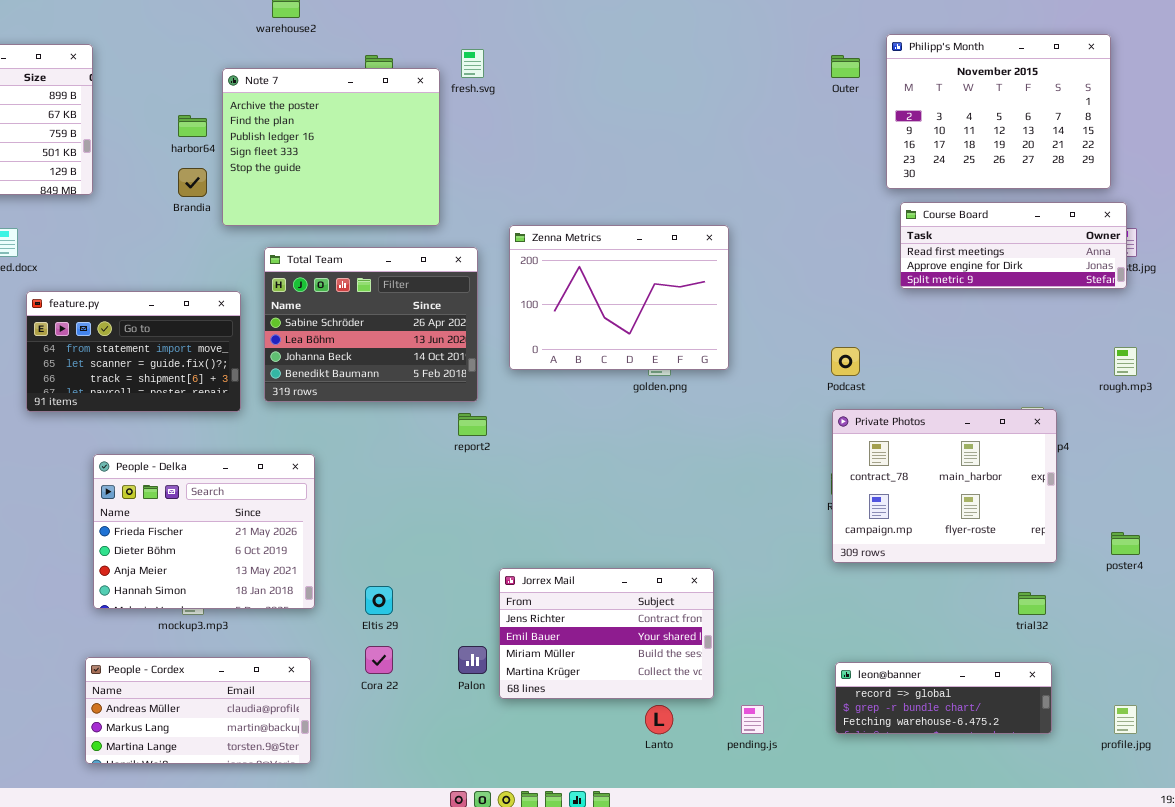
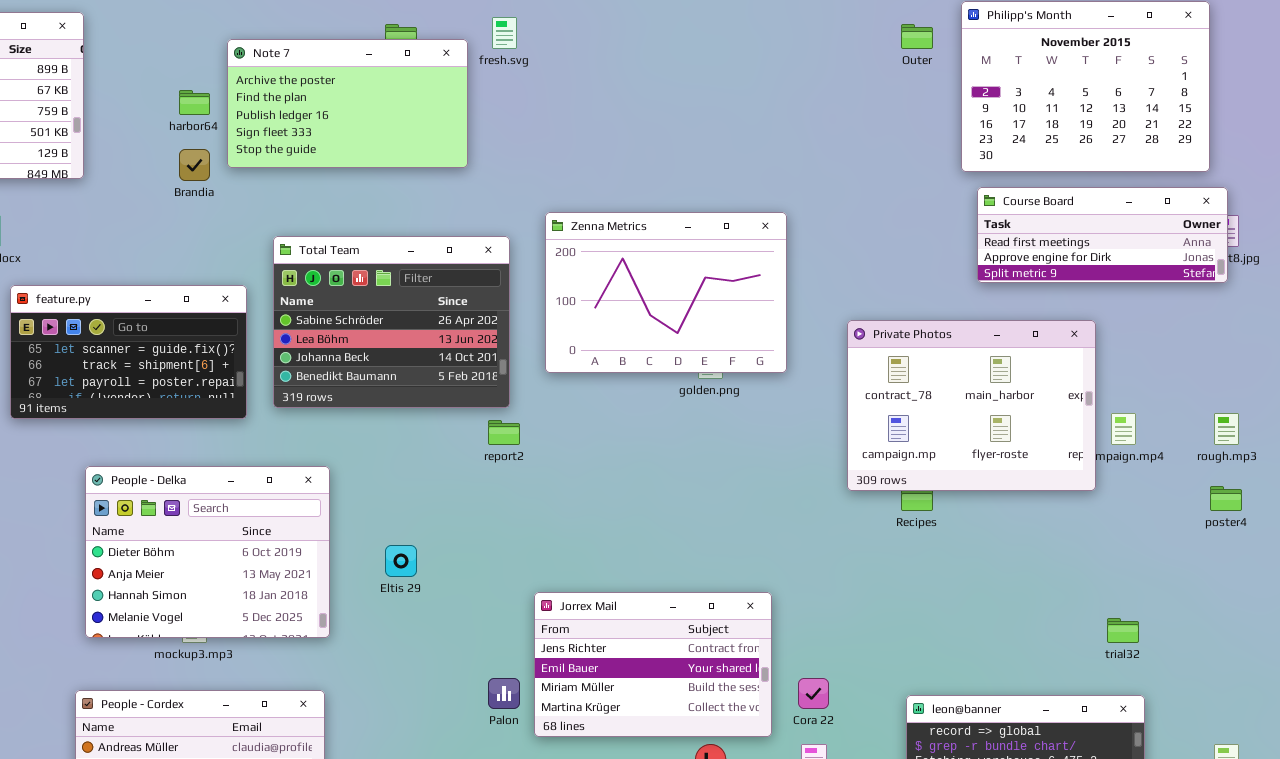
Note 7: [222,68,440,226] -> [227,39,468,168], resized
feature.py: [26,291,241,412] -> [10,285,247,419], scrolled down 1 row
rough.mp3: [1114,347,1137,376] -> [1214,413,1239,445], moved
Private Photos: [832,409,1057,563] -> [847,320,1096,491], moved
People - Delka: [93,454,315,609] -> [85,466,330,638], scrolled down 1 row
poster4: [1111,532,1140,555] -> [1210,486,1242,511], moved
Eltis 29: [365,586,393,615] -> [385,545,417,577], moved
Cora 22: [365,646,393,674] -> [798,678,829,709], moved

